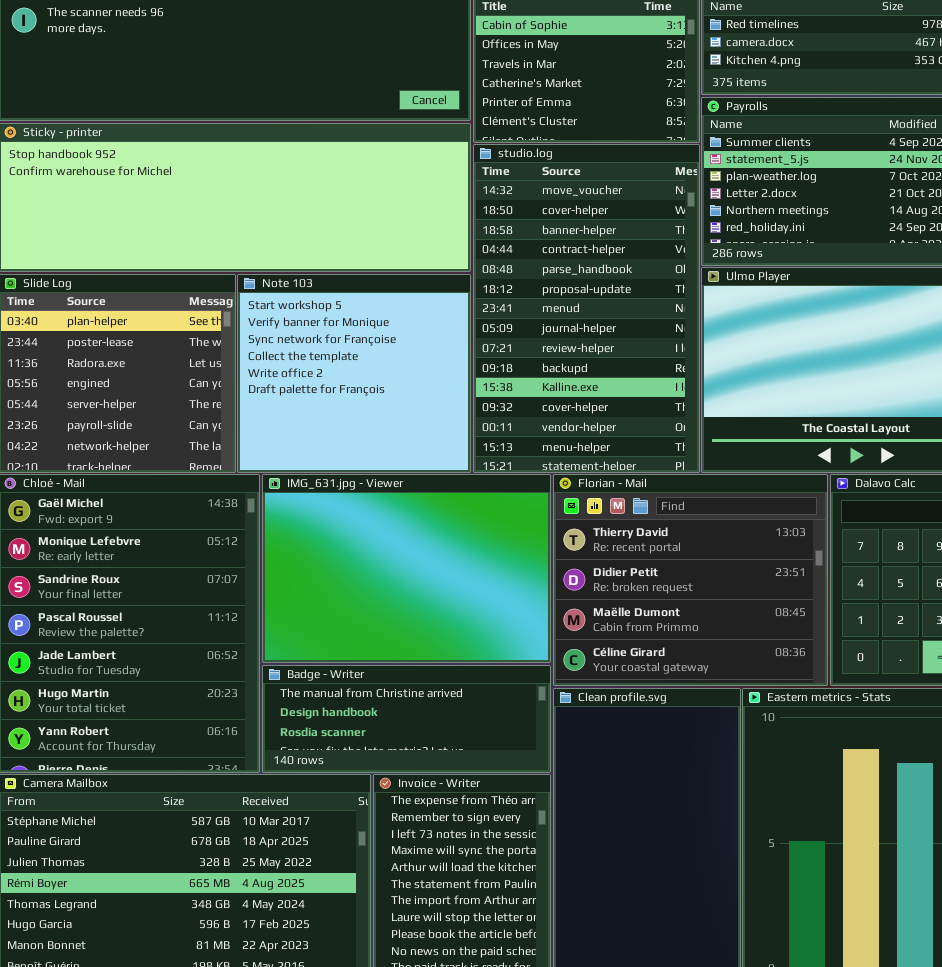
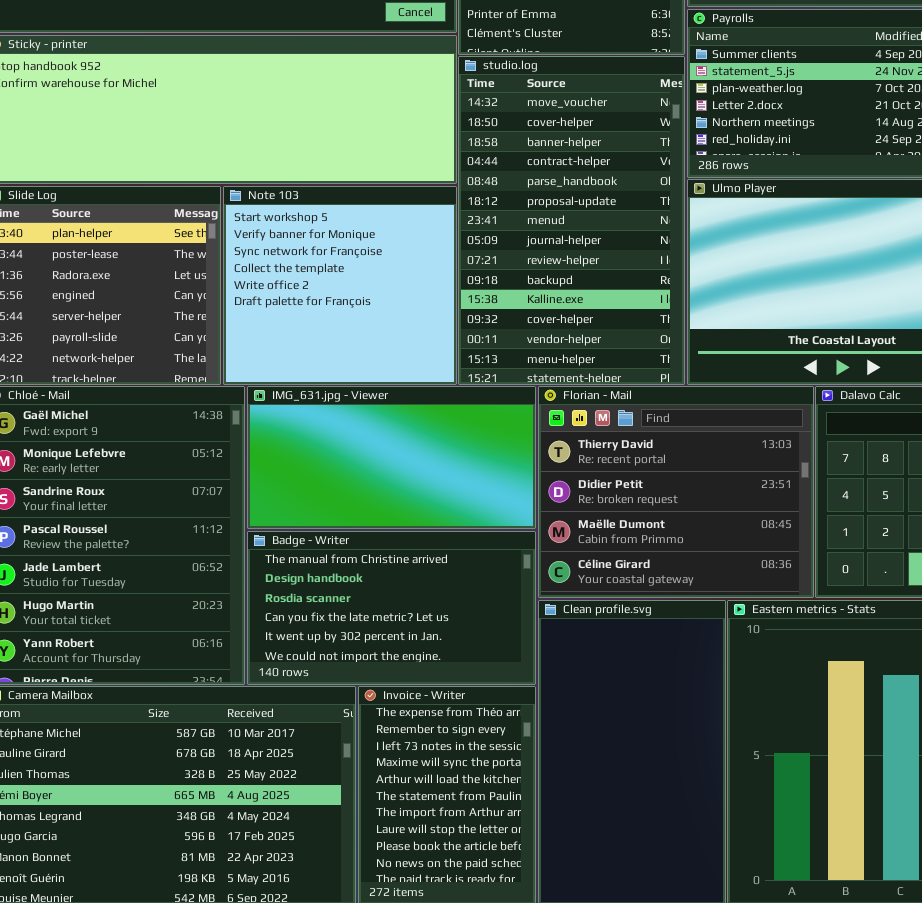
IMG_631.jpg - Viewer: [262,474,551,663] -> [247,386,536,529], resized
Badge - Writer: [262,665,551,773] -> [247,531,536,685], resized

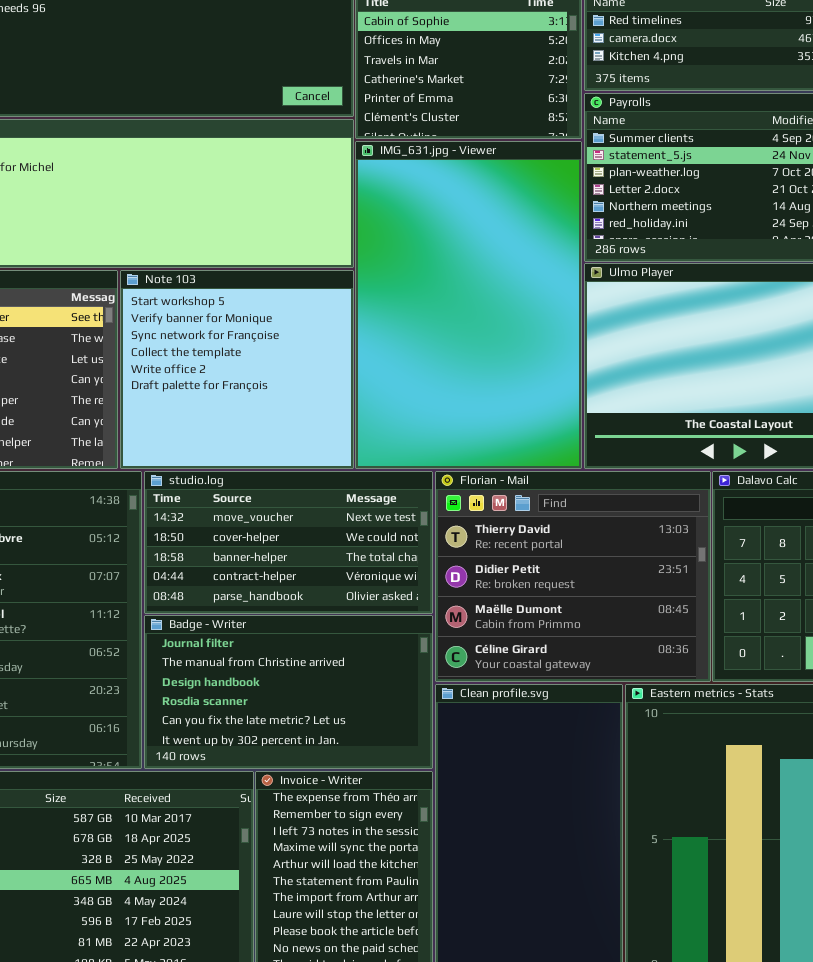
studio.log: [458,56,685,385] -> [144,471,433,614], moved, resized
IMG_631.jpg - Viewer: [247,386,536,529] -> [355,141,582,469], moved, resized
Badge - Writer: [247,531,536,685] -> [144,615,433,769], scrolled up 1 row

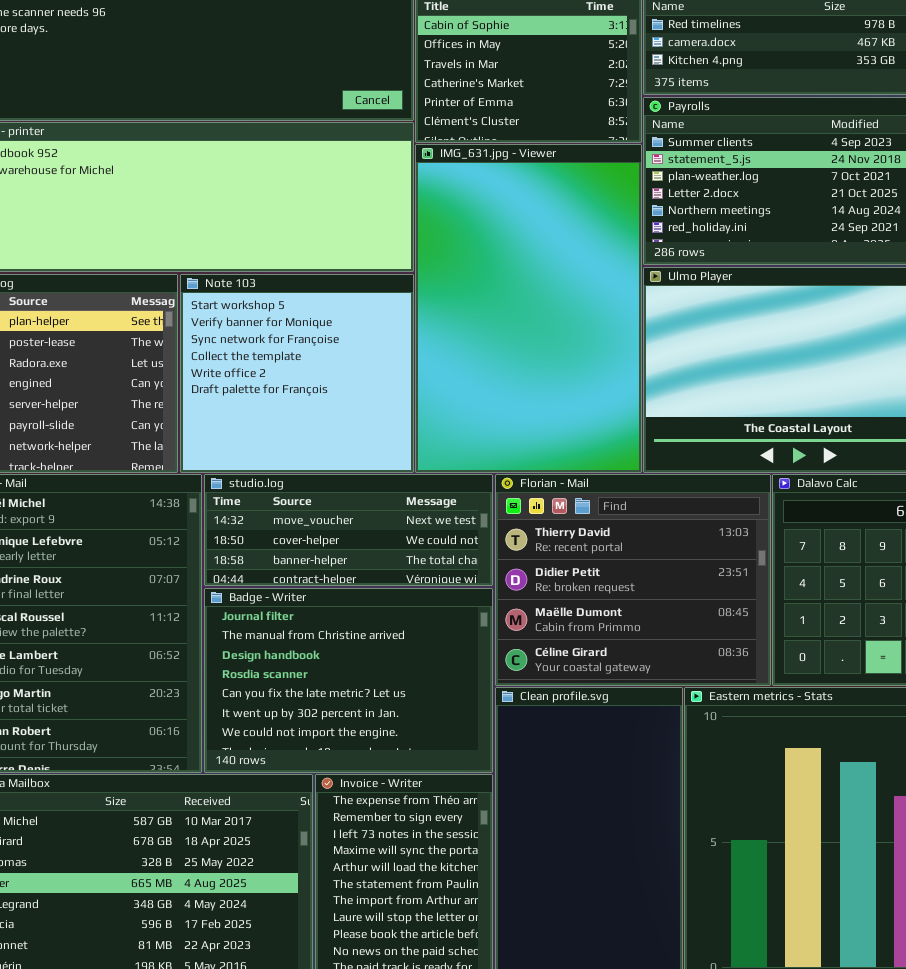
studio.log: [144,471,433,614] -> [204,474,493,586], resized
Badge - Writer: [144,615,433,769] -> [204,588,493,773], resized

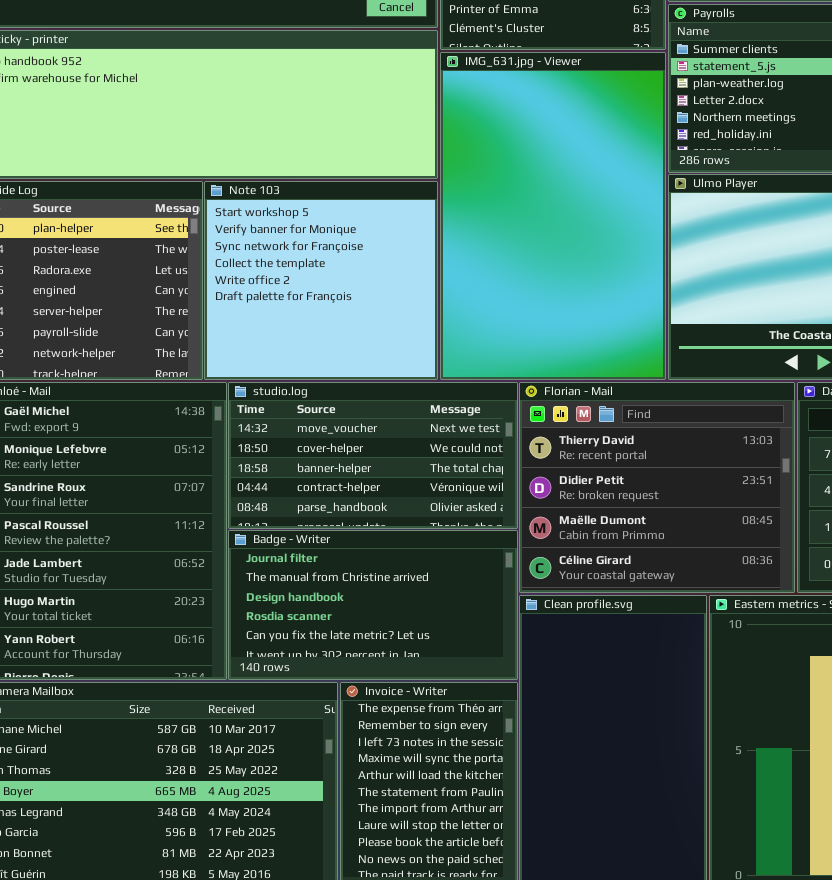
studio.log: [204,474,493,586] -> [228,382,518,529], resized
Badge - Writer: [204,588,493,773] -> [228,530,518,680], resized

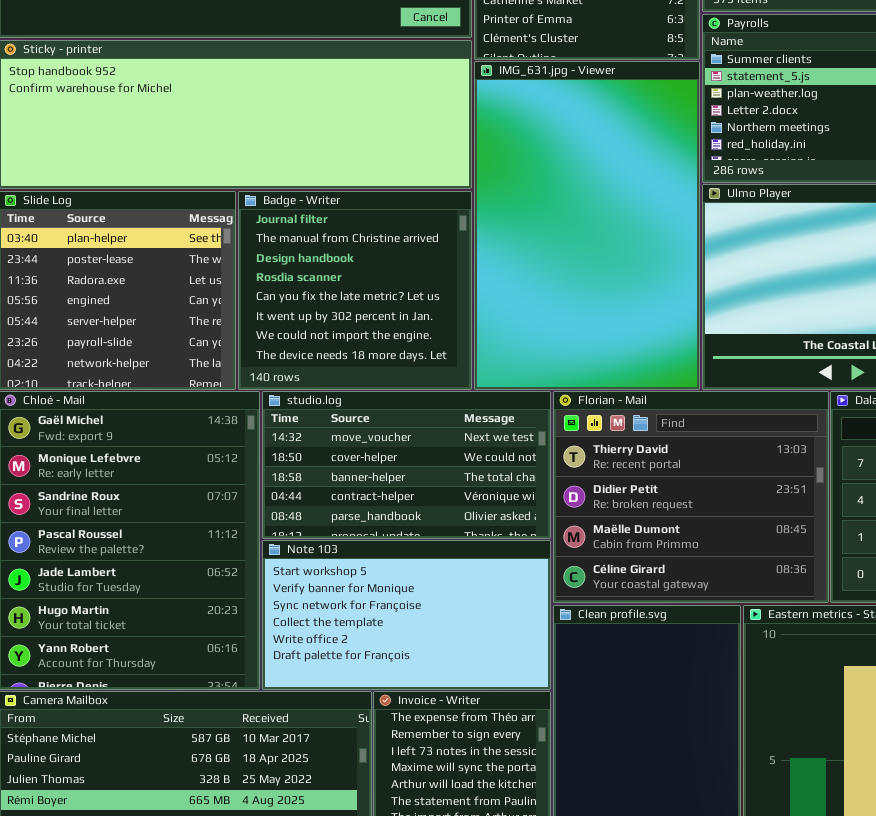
Note 103: [204,181,438,380] -> [262,540,551,690], moved, resized
Badge - Writer: [228,530,518,680] -> [238,191,472,390], moved, resized

